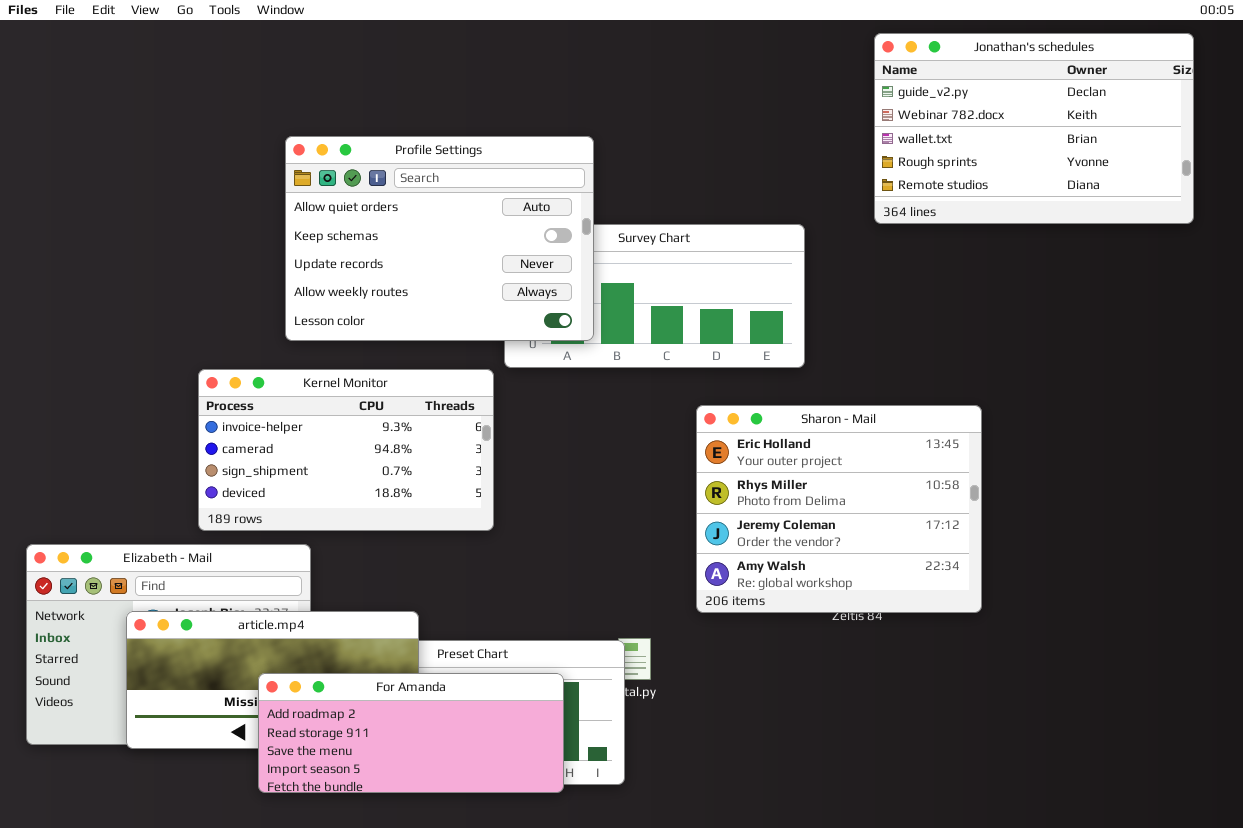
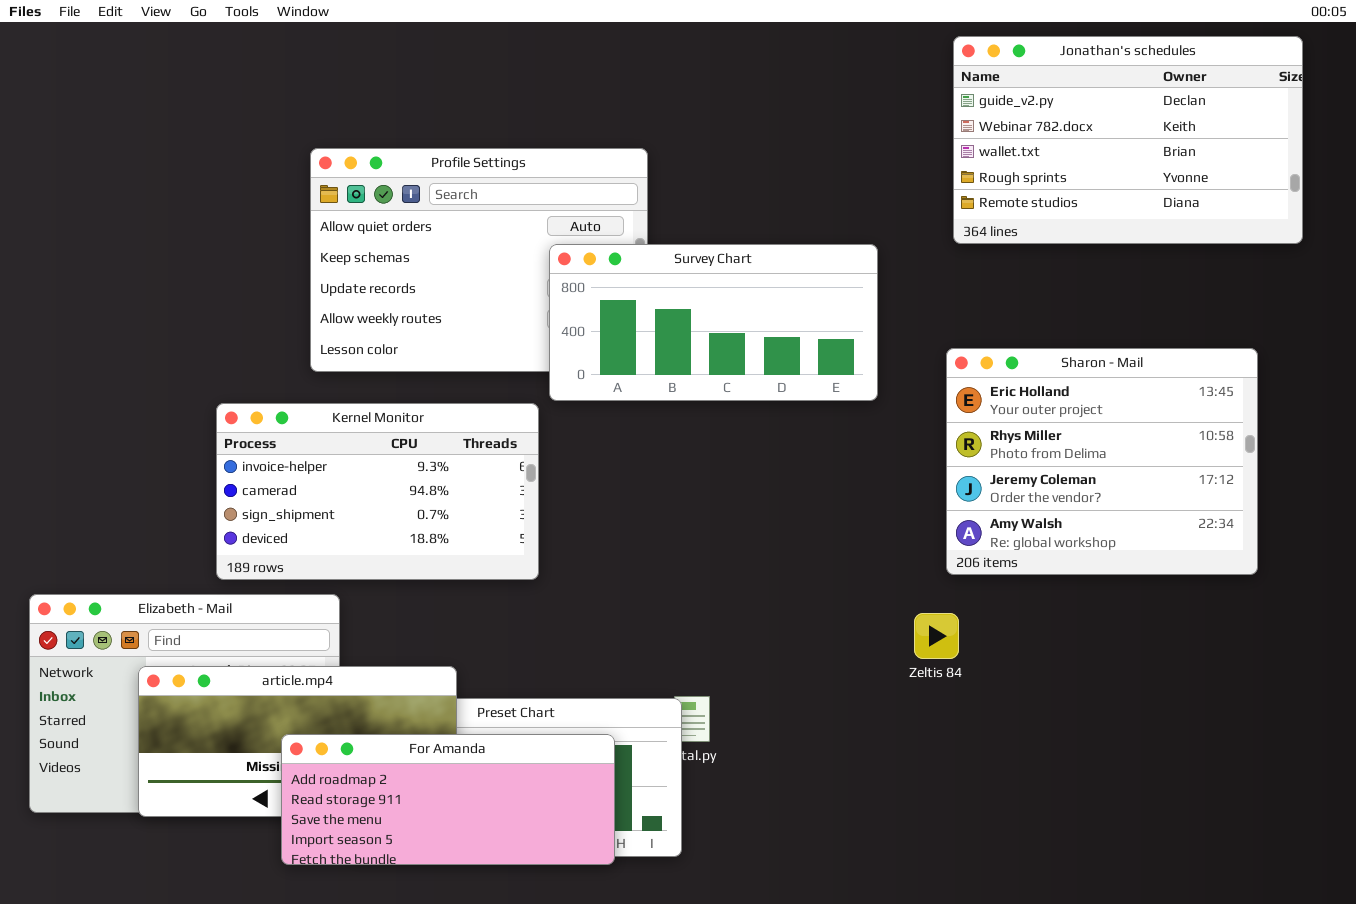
Survey Chart: [504,224,805,368] -> [549,244,878,401], raised
Sharon - Mail: [696,405,982,613] -> [946,348,1258,575], moved

